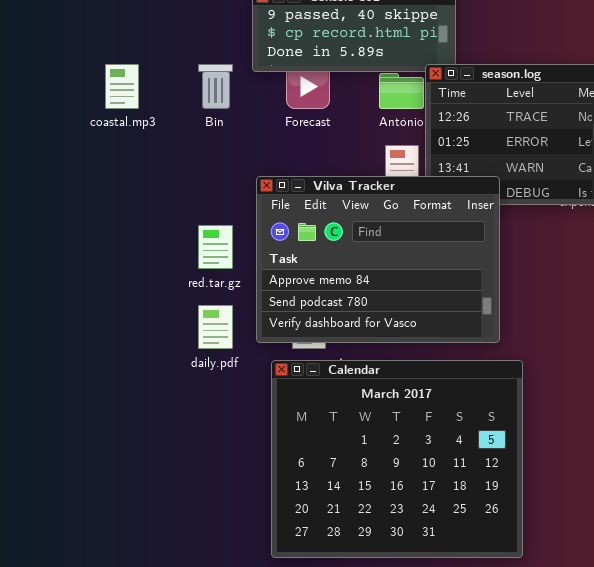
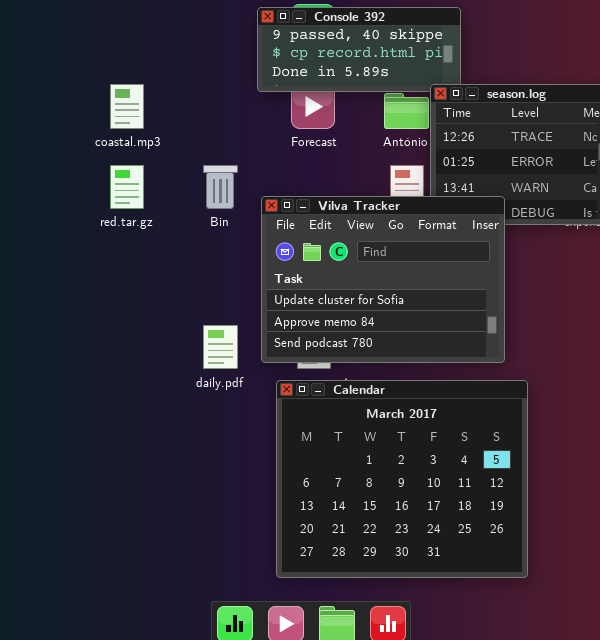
Bin: [198,64,233,109] -> [203,165,238,209], moved
Vilva Tracker: [256,176,500,343] -> [261,196,505,363], scrolled up 1 row
red.tar.gz: [198,225,233,269] -> [110,165,144,209], moved

